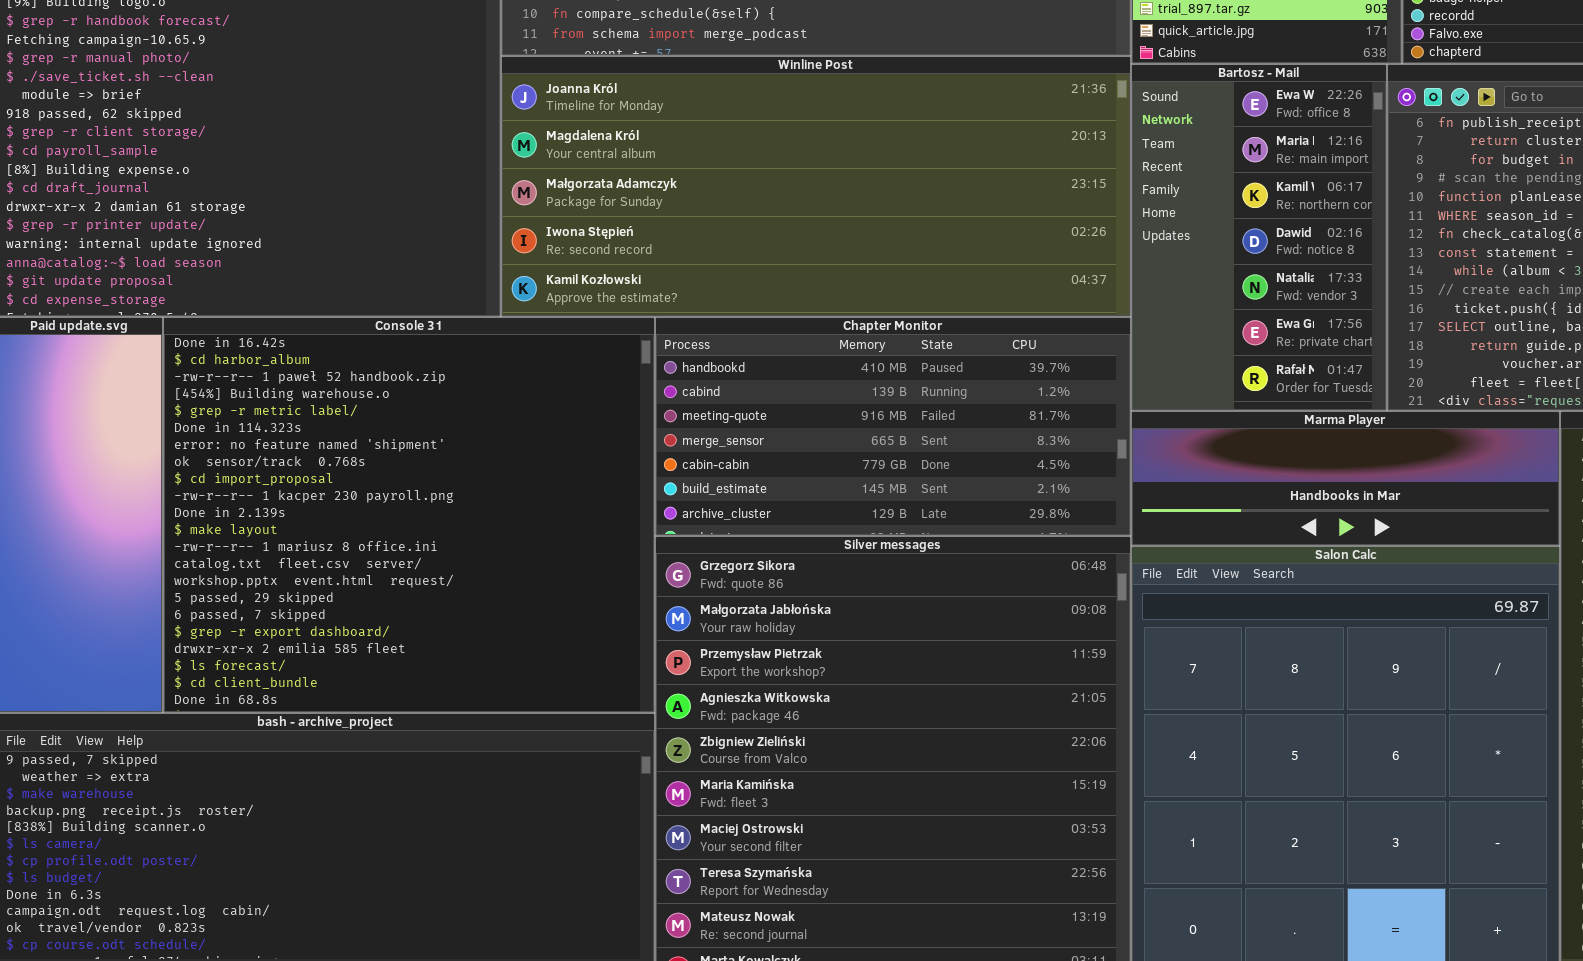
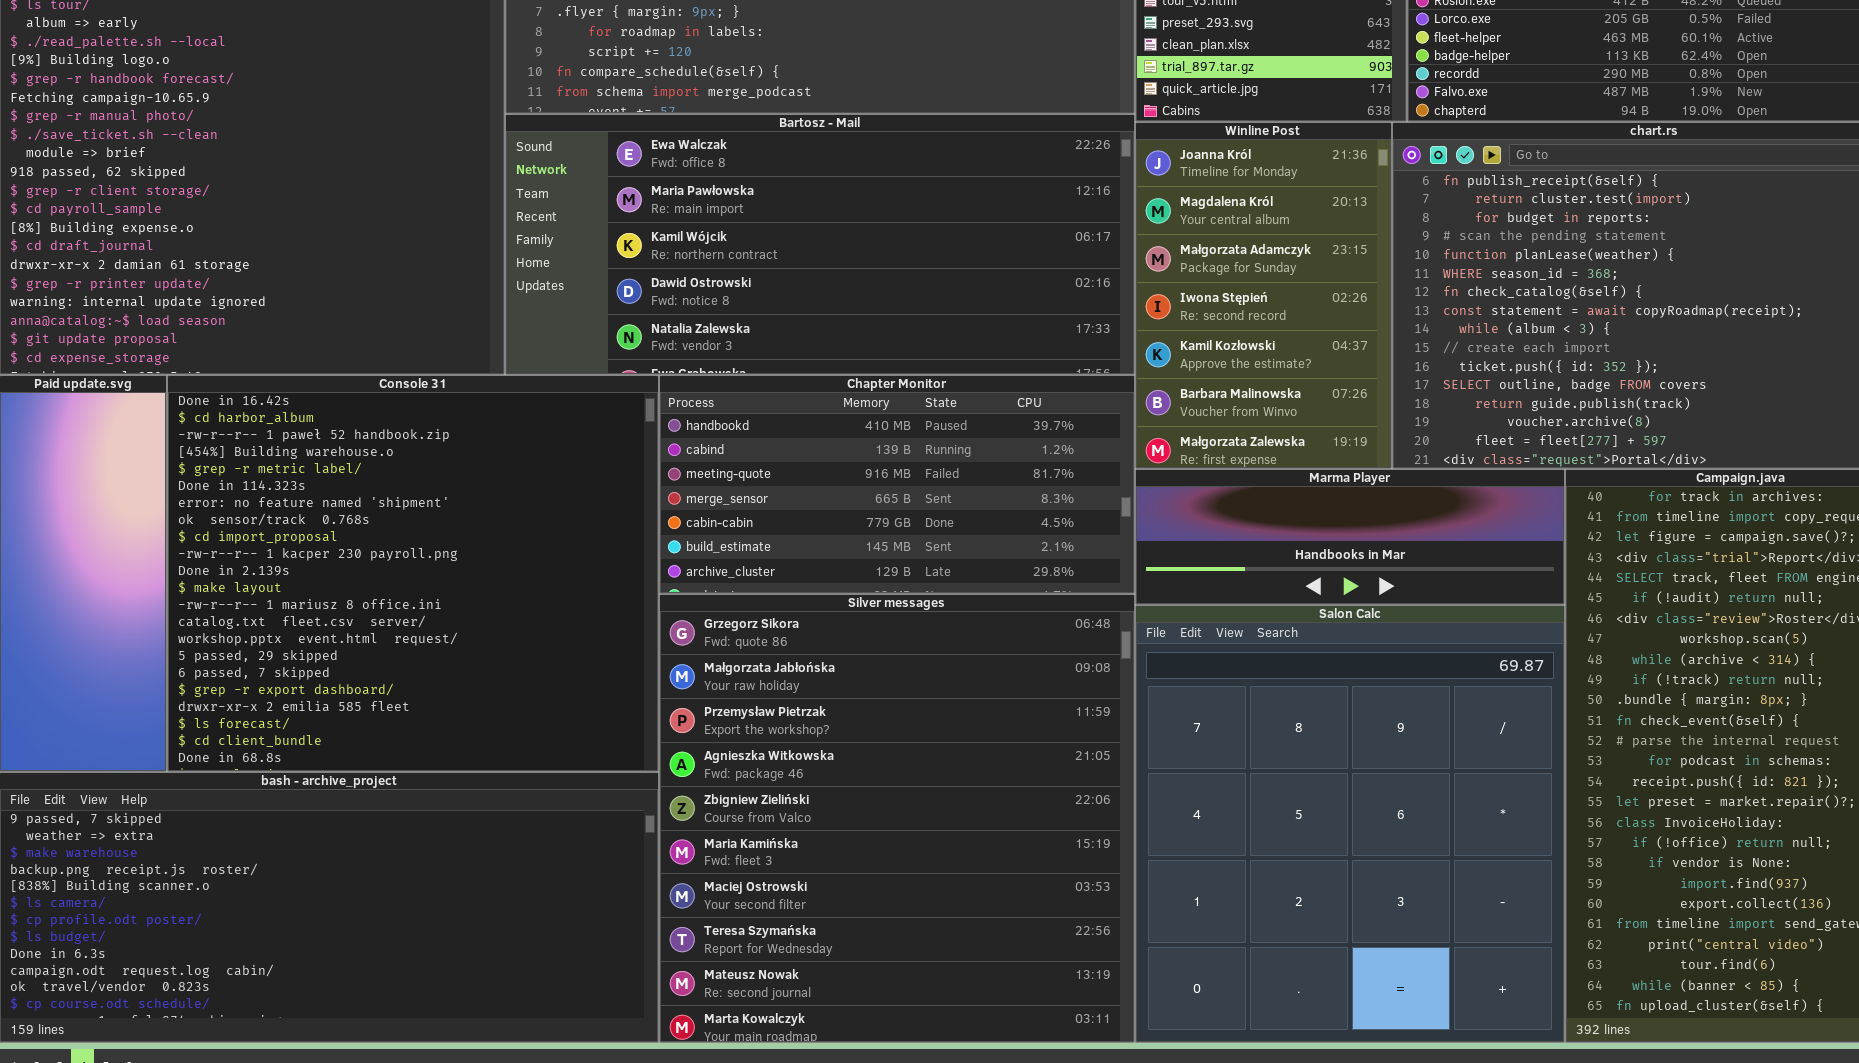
Winline Post: [501,56,1131,317] -> [1135,122,1392,469], moved, resized
Bartosz - Mail: [1131,64,1387,411] -> [505,114,1135,375], moved, resized

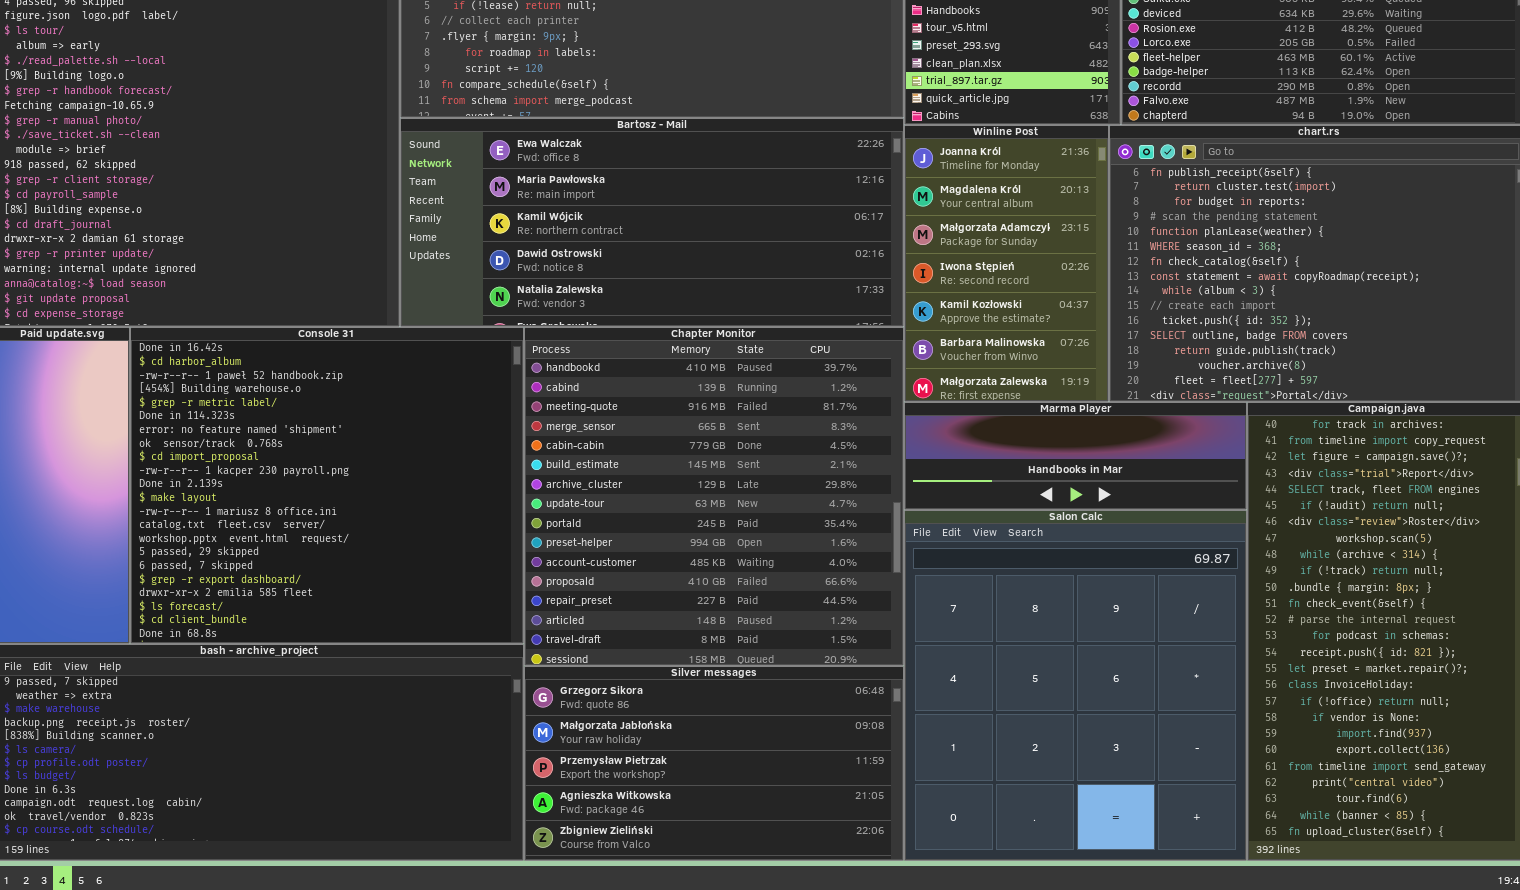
Chapter Monitor: [659,375,1135,594] -> [524,327,904,666], resized
Silver messages: [659,594,1135,1043] -> [524,666,904,861], resized

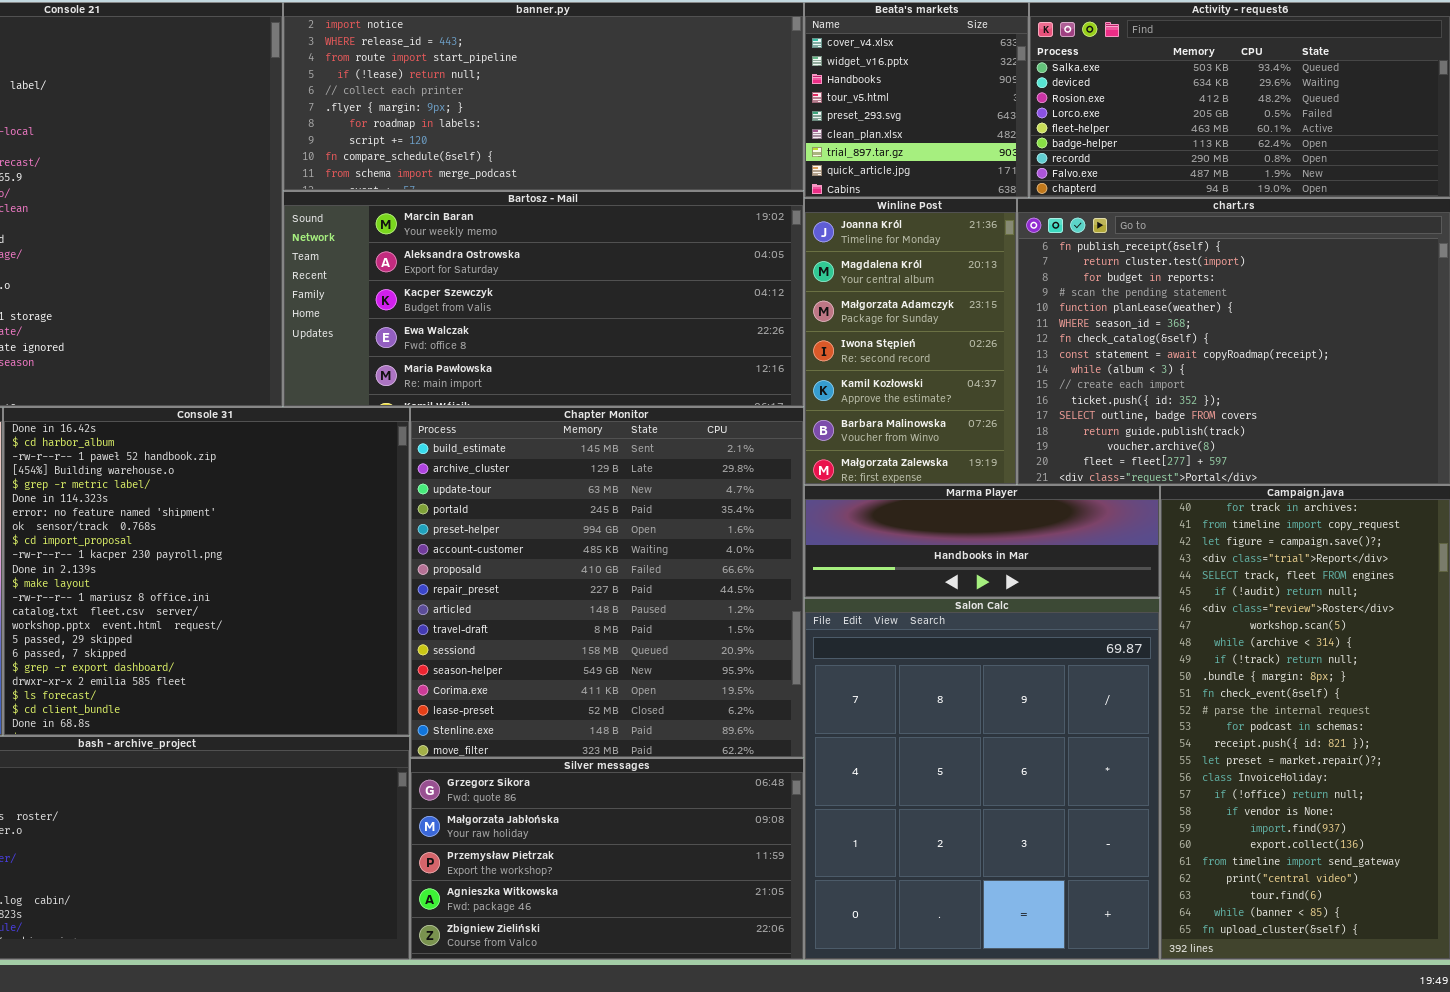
Bartosz - Mail: [400,118,904,327] -> [283,191,804,407], scrolled up 3 rows
Chapter Monitor: [524,327,904,666] -> [410,407,804,758], scrolled down 5 rows

